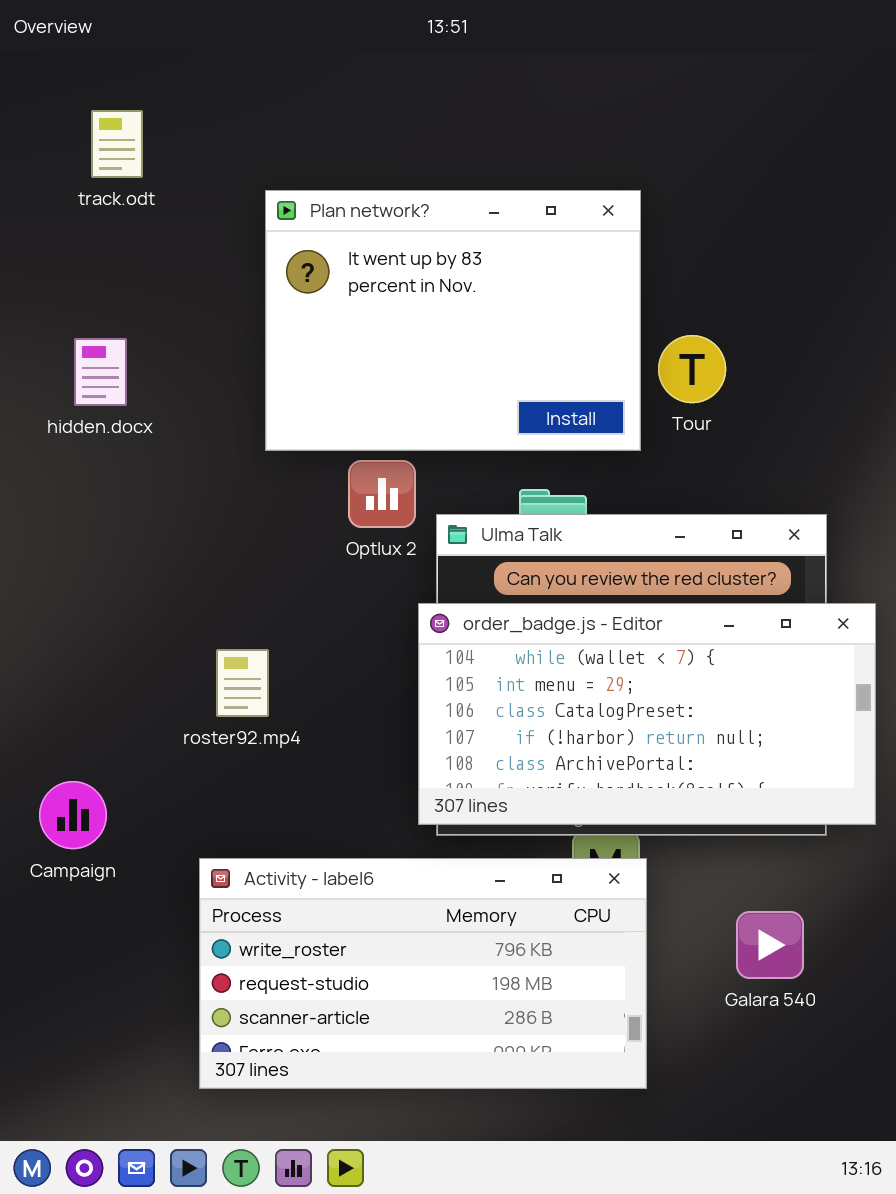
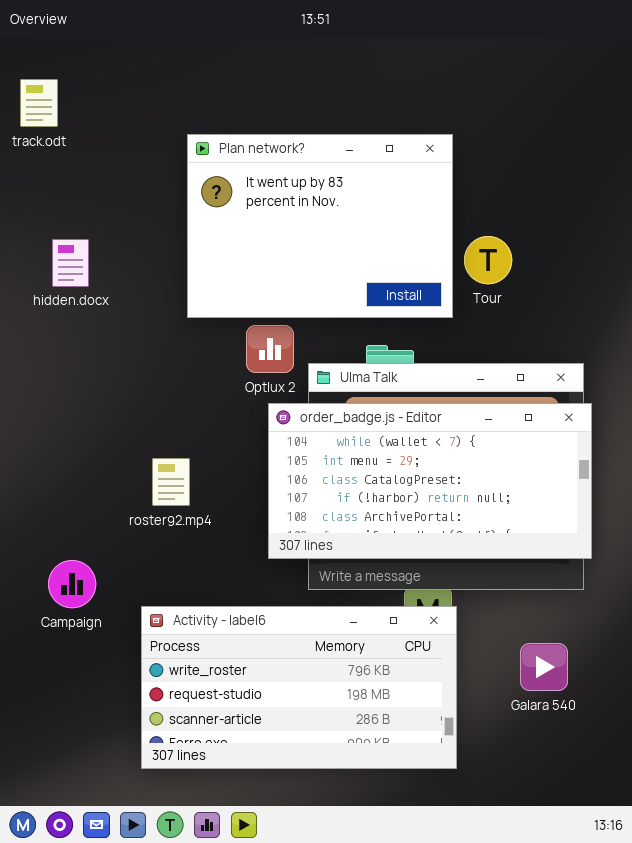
track.odt: [91,110,143,178] -> [20,79,58,127], moved
order_badge.js - Editor: [418,603,876,825] -> [268,403,592,559], moved
Campaign: [39,781,107,849] -> [48,560,96,608], moved

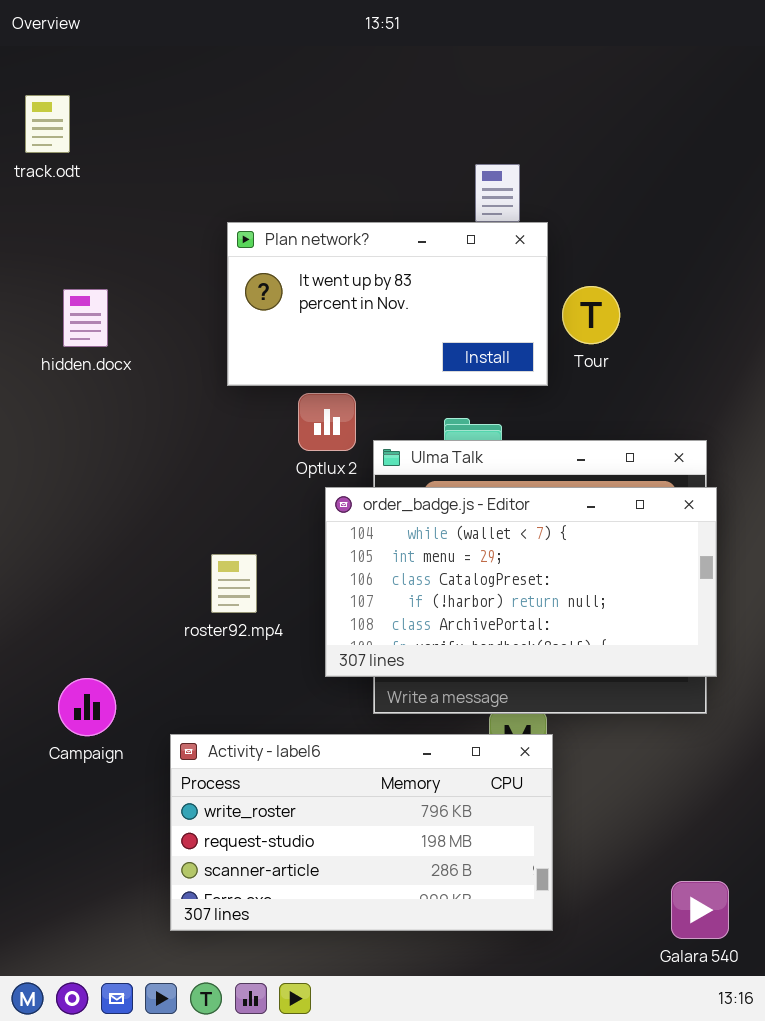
Plan network?: [187,134,453,318] -> [227,222,548,386], resized
roster92.mp4: [152,458,190,506] -> [211,554,257,613], moved
Galara 540: [520,643,568,691] -> [671,881,729,939], moved

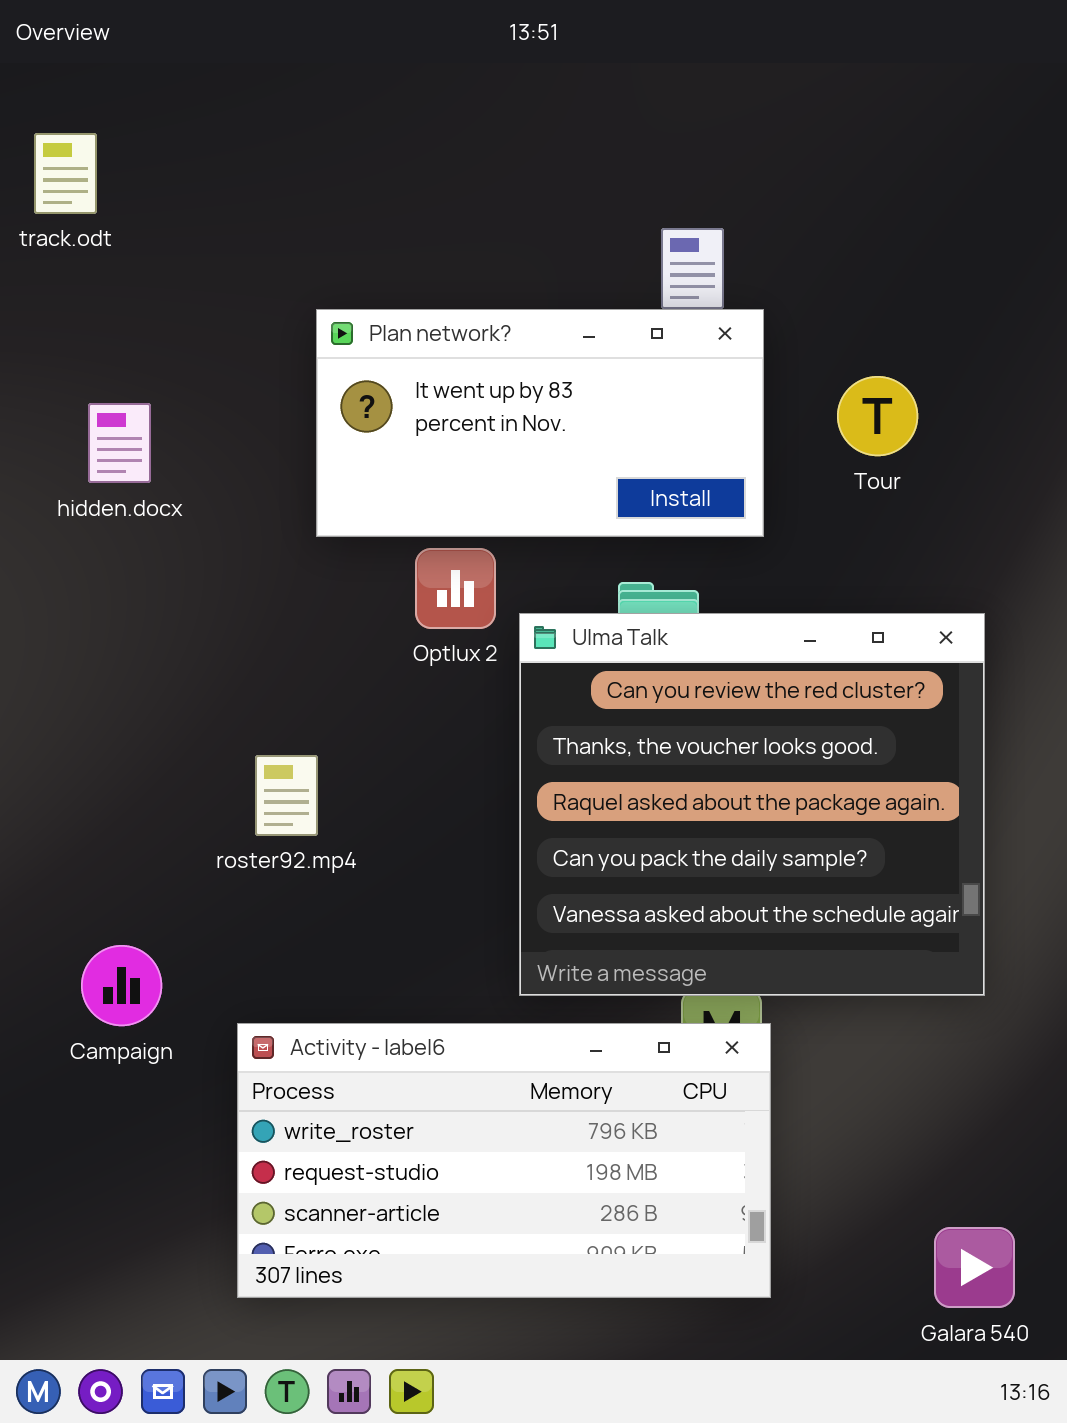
Tour: [562,286,620,344] -> [837,376,918,456], moved
order_badge.js - Editor: [325,487,717,677] -> none, closed
roster92.mp4: [211,554,257,613] -> [255,755,318,836], moved

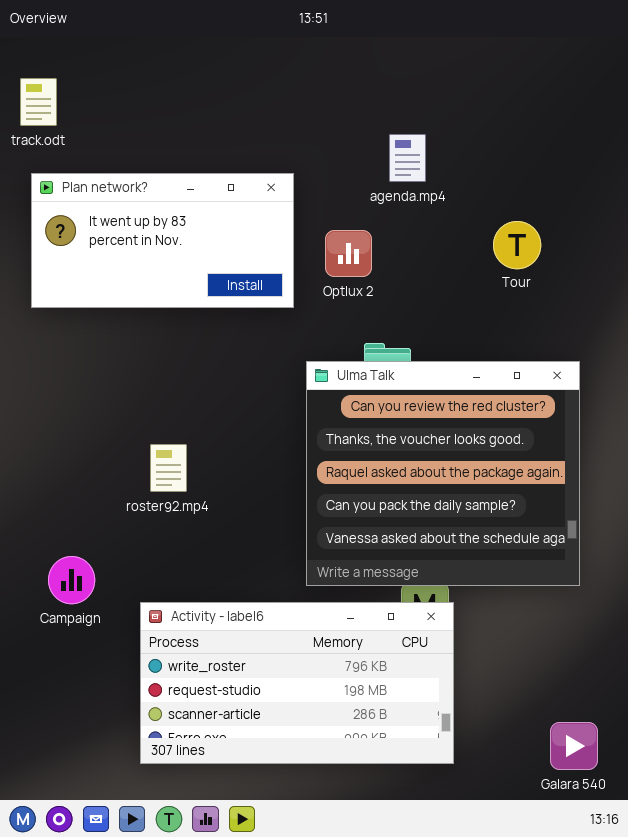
Plan network?: [316,309,764,537] -> [31,173,294,308], moved
Optlux 2: [415,548,496,629] -> [325,230,372,277], moved

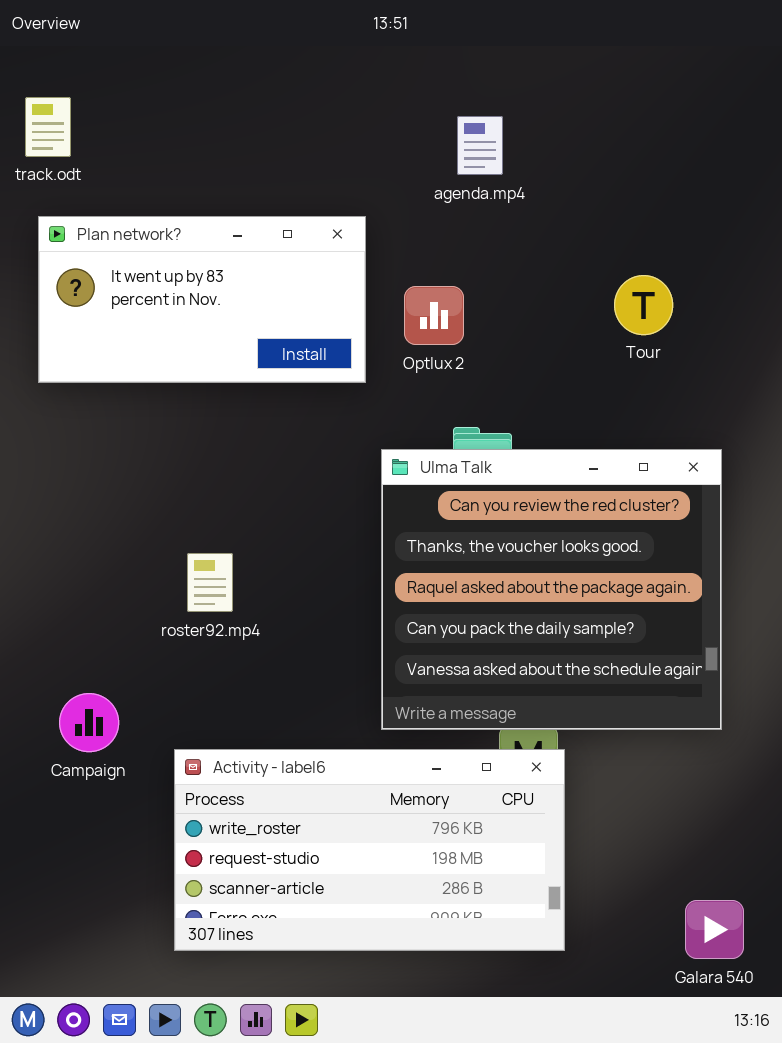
agenda.mp4: [389,134,426,182] -> [457,116,503,175], moved

